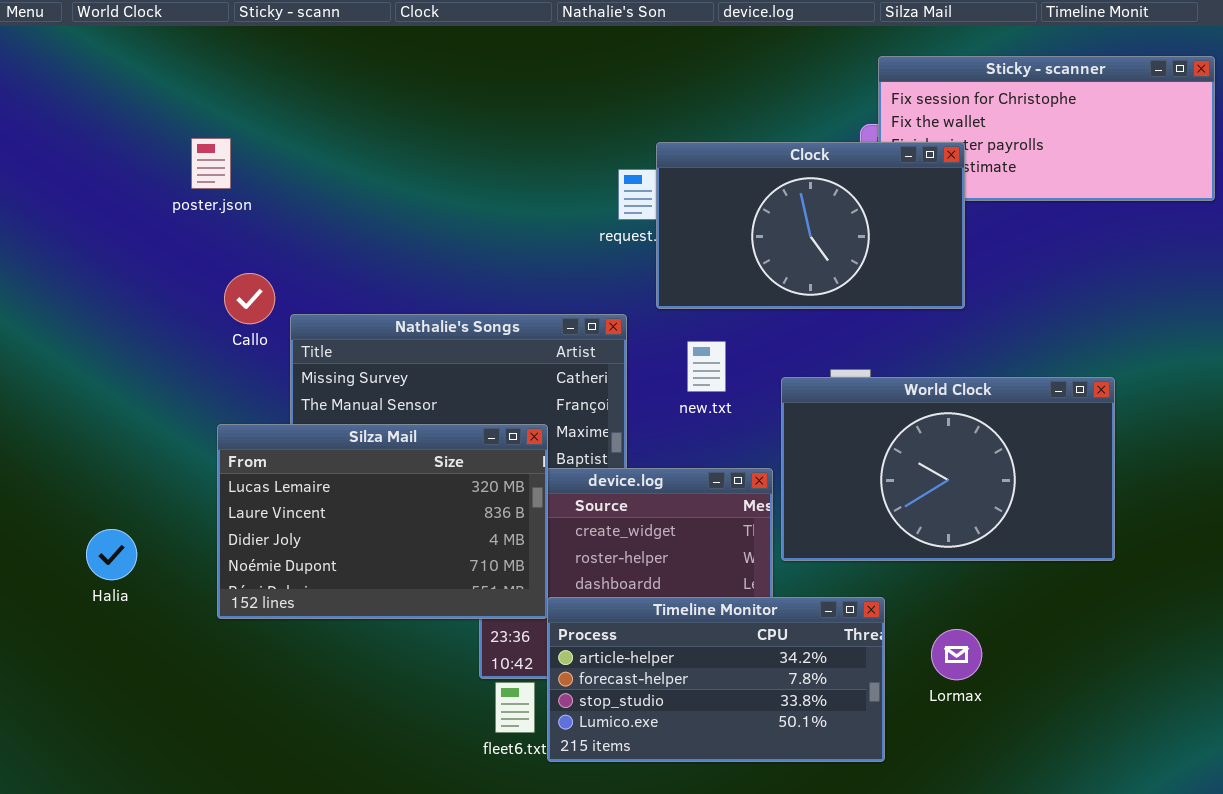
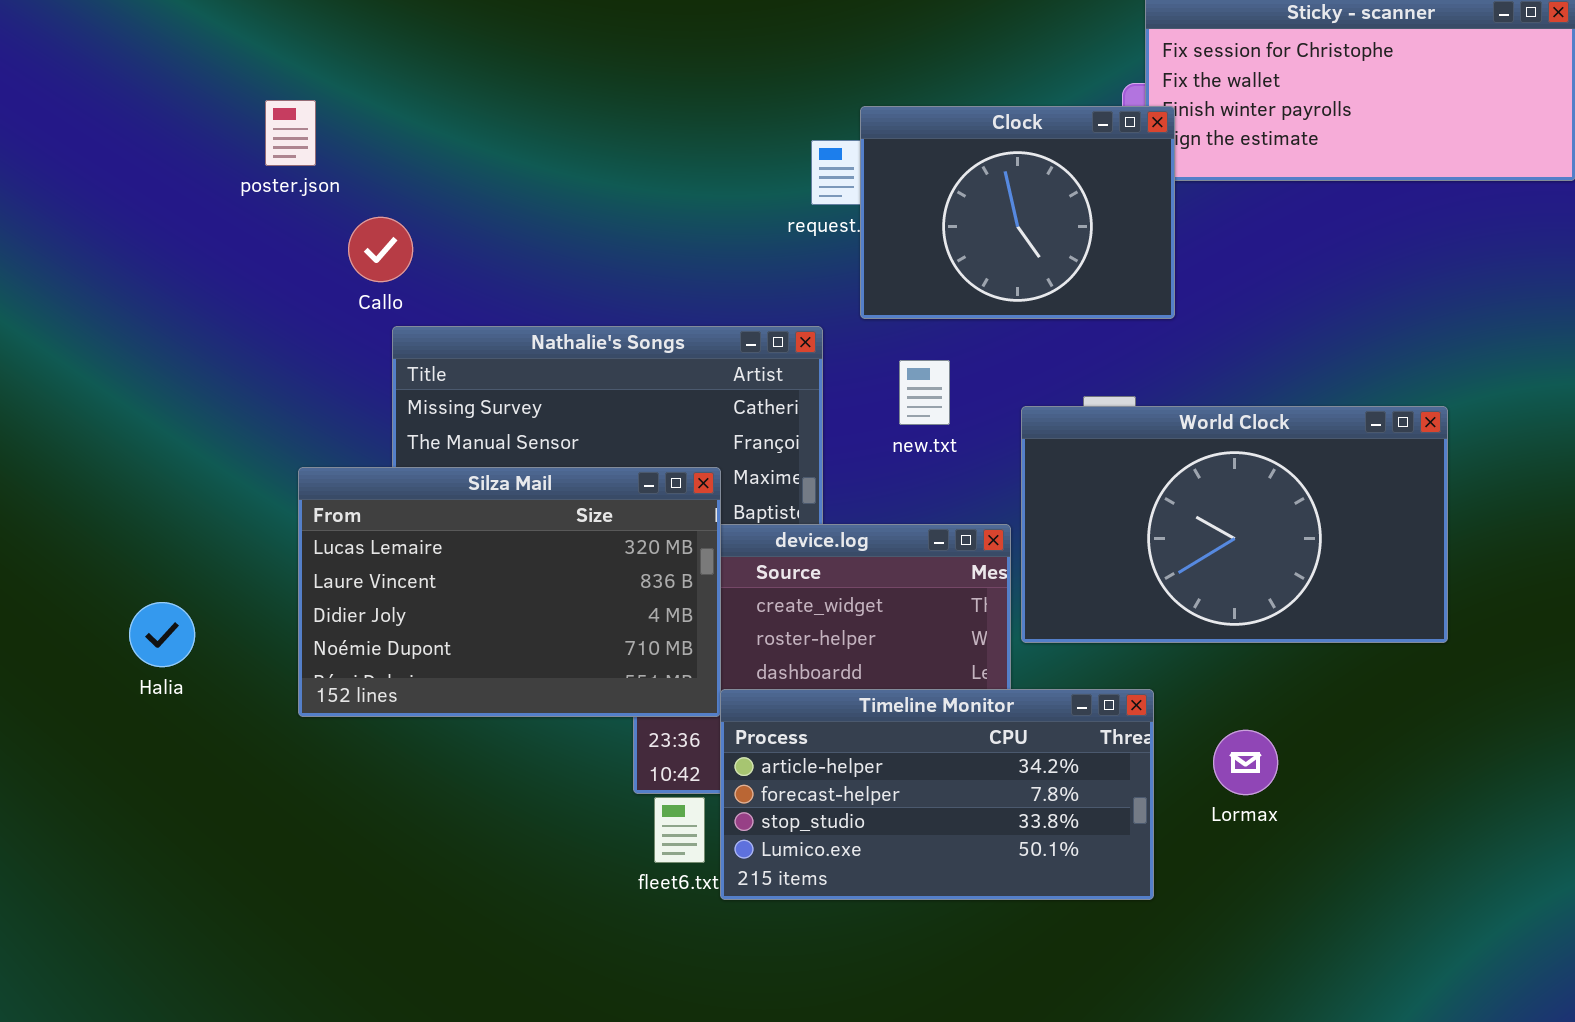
Clock: [656,142,965,309] -> [860,106,1175,319], resized
Callo: [224,273,275,324] -> [348,217,413,282], moved

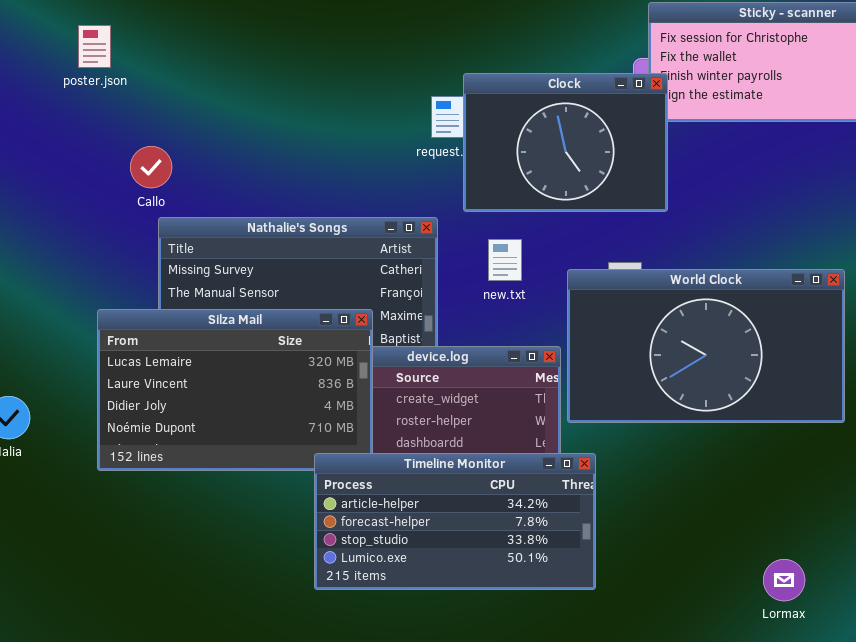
poster.json: [265,100,316,166] -> [78,25,111,68], moved
Timeline Monitor: [720,689,1154,900] -> [314,453,596,590], moved
Lormax: [1213,730,1278,795] -> [763,559,805,601], moved

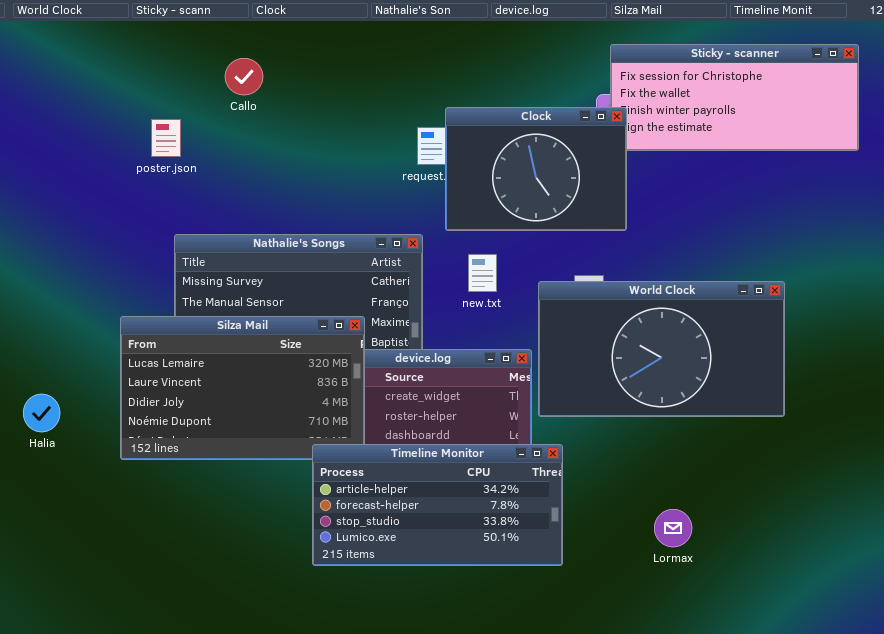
poster.json: [78,25,111,68] -> [151,119,181,157], moved
Callo: [130,146,172,188] -> [225,58,263,95], moved
Lormax: [763,559,805,601] -> [654,509,692,547], moved

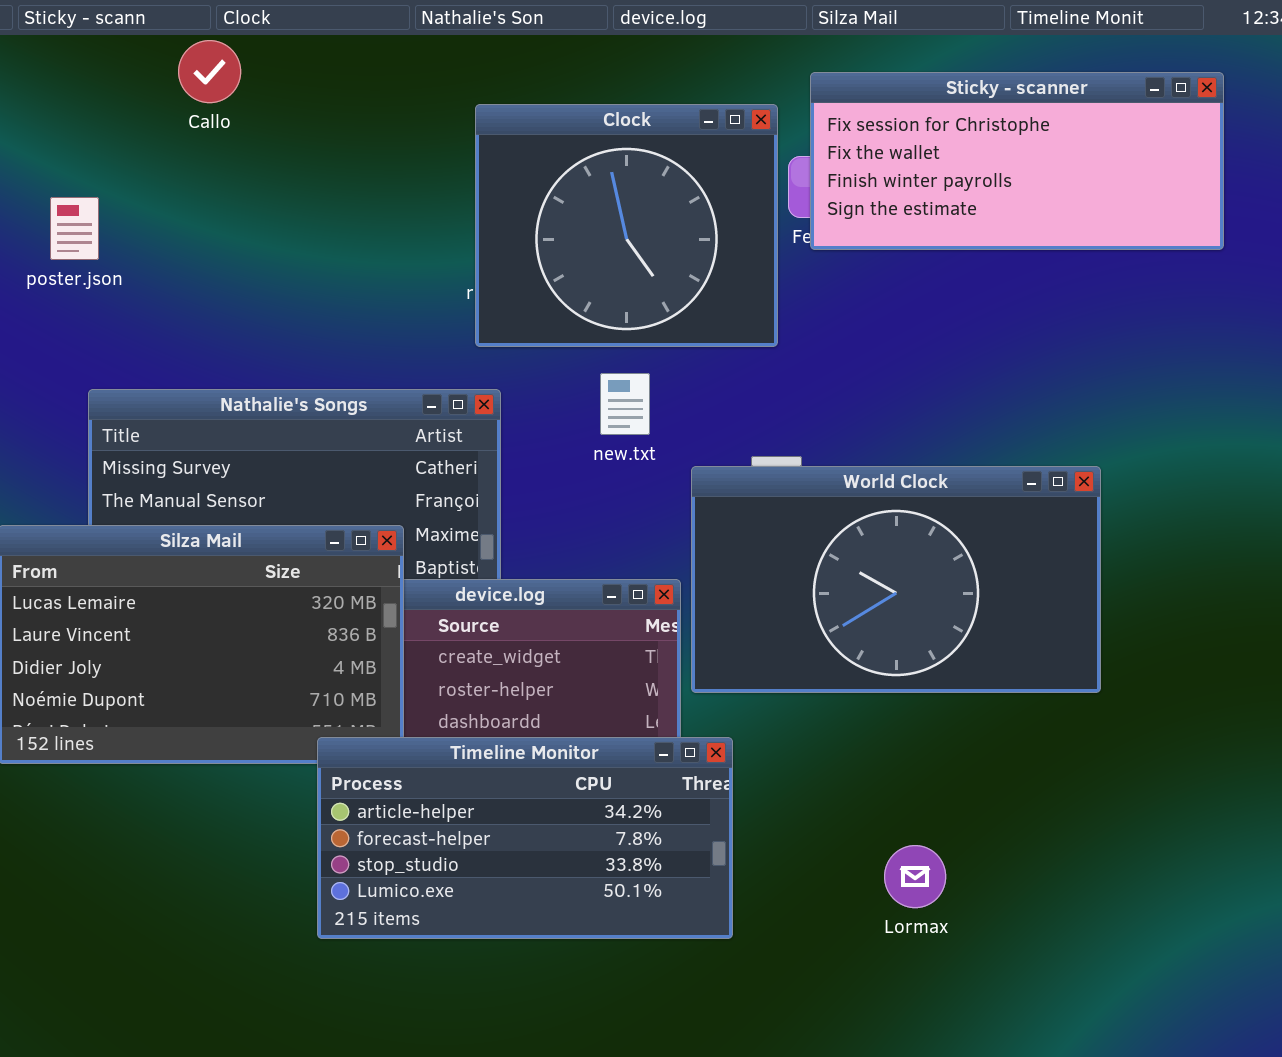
Callo: [225,58,263,95] -> [178,40,241,103], moved
Clock: [445,107,627,231] -> [475,104,778,347], moved, resized
new.txt: [468,254,497,292] -> [600,373,650,435], moved

